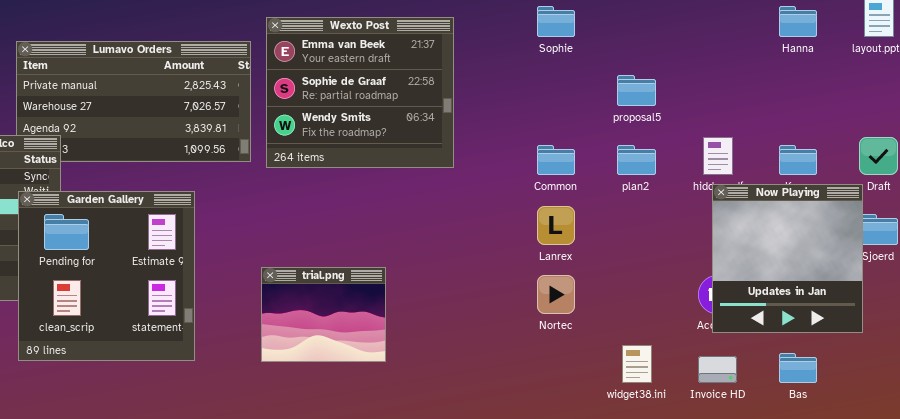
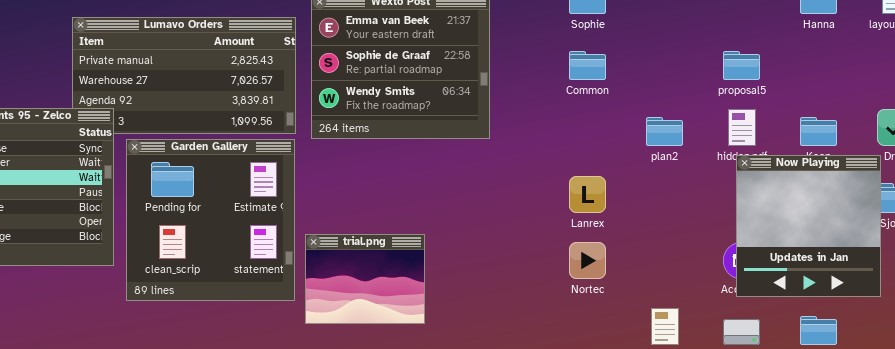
proposal5: [617,75,656,106] -> [723,51,760,80], moved
Common: [537,145,575,175] -> [569,51,606,80], moved
Garden Gallery: [18,191,195,361] -> [126,139,295,301], moved

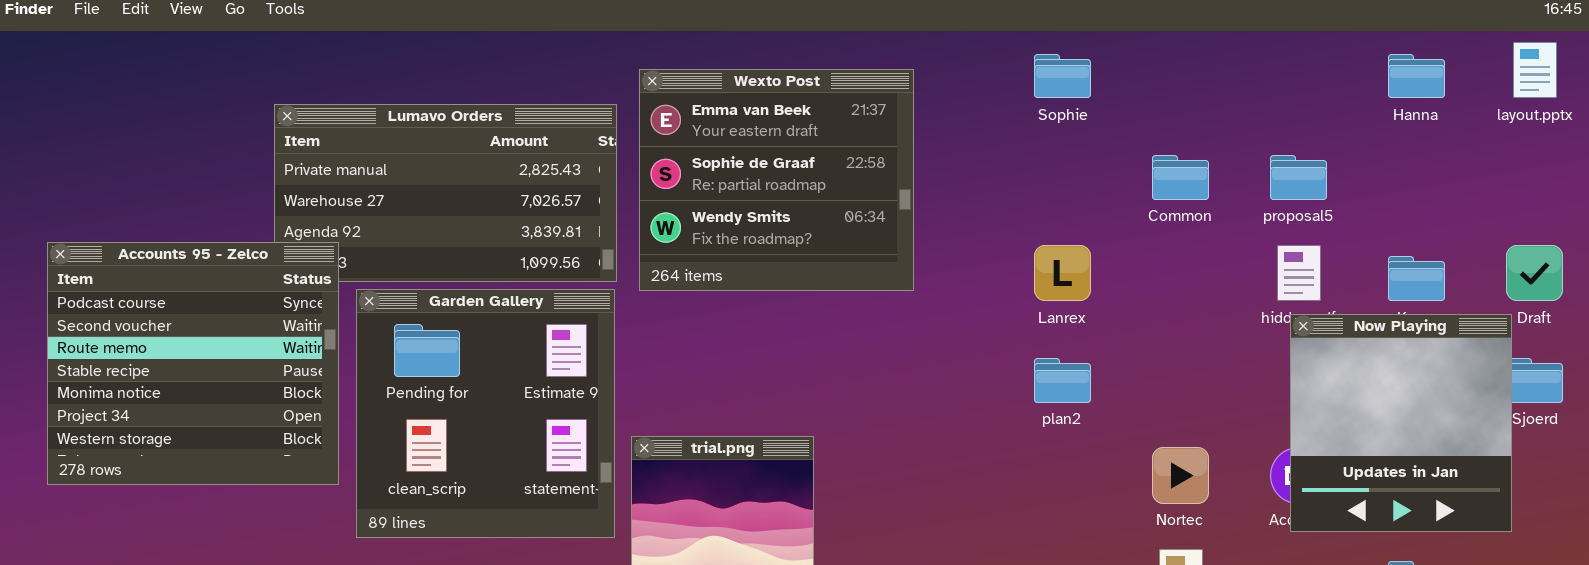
Common: [569,51,606,80] -> [1152,155,1209,200], moved
plan2: [646,117,683,146] -> [1034,358,1091,403], moved
Lanrex: [569,176,606,213] -> [1034,245,1091,301], moved
Nortec: [569,242,606,279] -> [1152,447,1209,504], moved

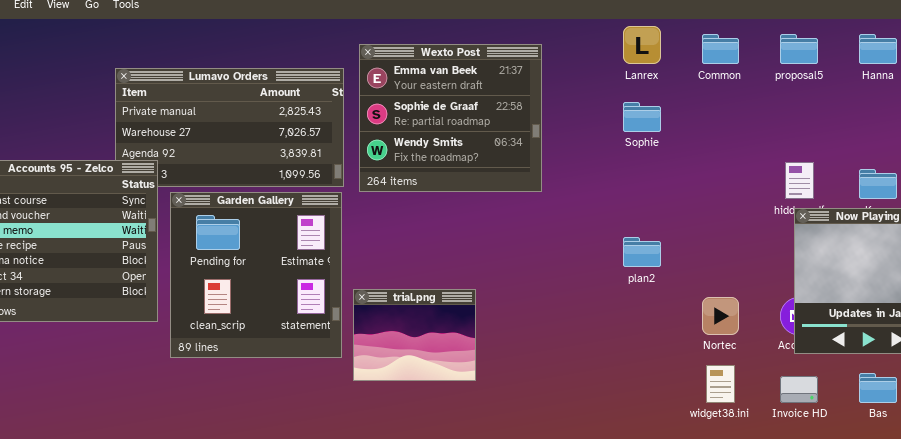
Sophie: [1034,54,1091,98] -> [623,102,661,132], moved
Common: [1152,155,1209,200] -> [702,34,739,64], moved
proposal5: [1270,155,1327,200] -> [780,34,818,64], moved
Lanrex: [1034,245,1091,301] -> [623,26,661,64], moved

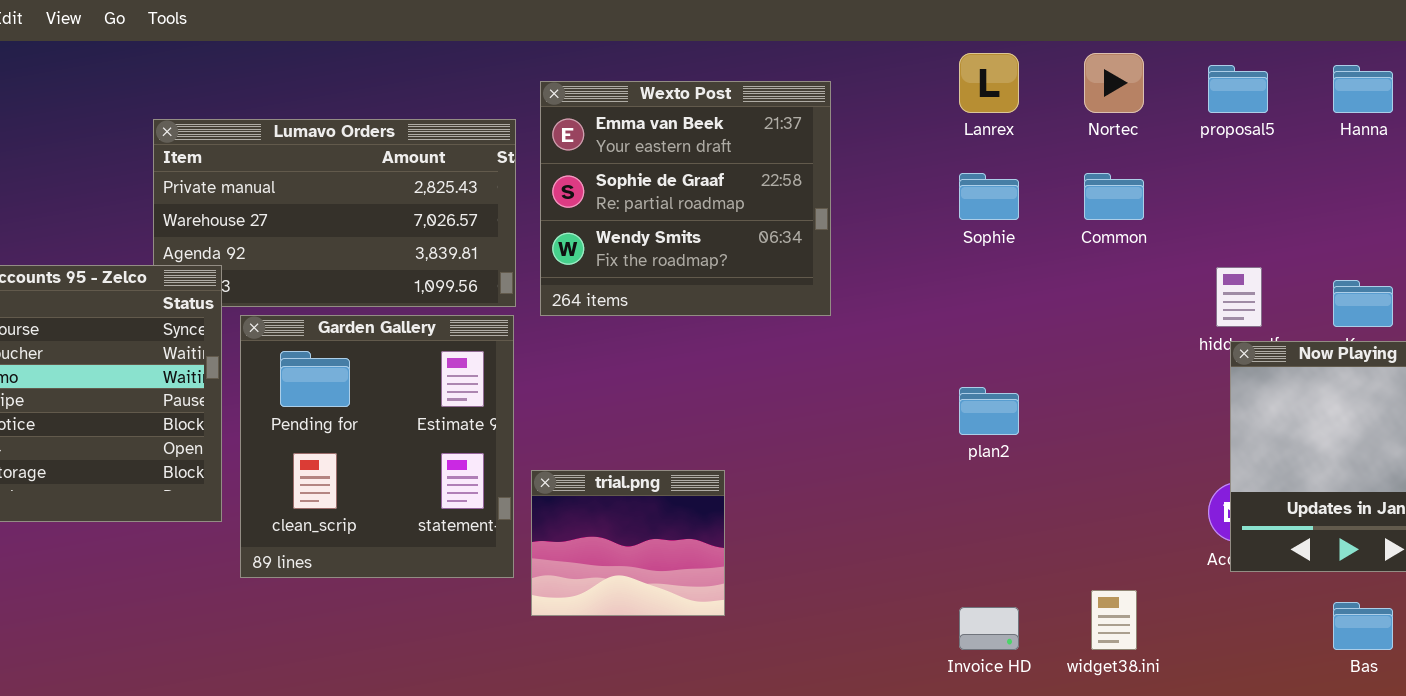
Common: [702,34,739,64] -> [1084,173,1144,220], moved
Nortec: [702,297,739,335] -> [1084,53,1144,113], moved
Invoice HD: [780,376,818,403] -> [959,607,1019,650], moved

